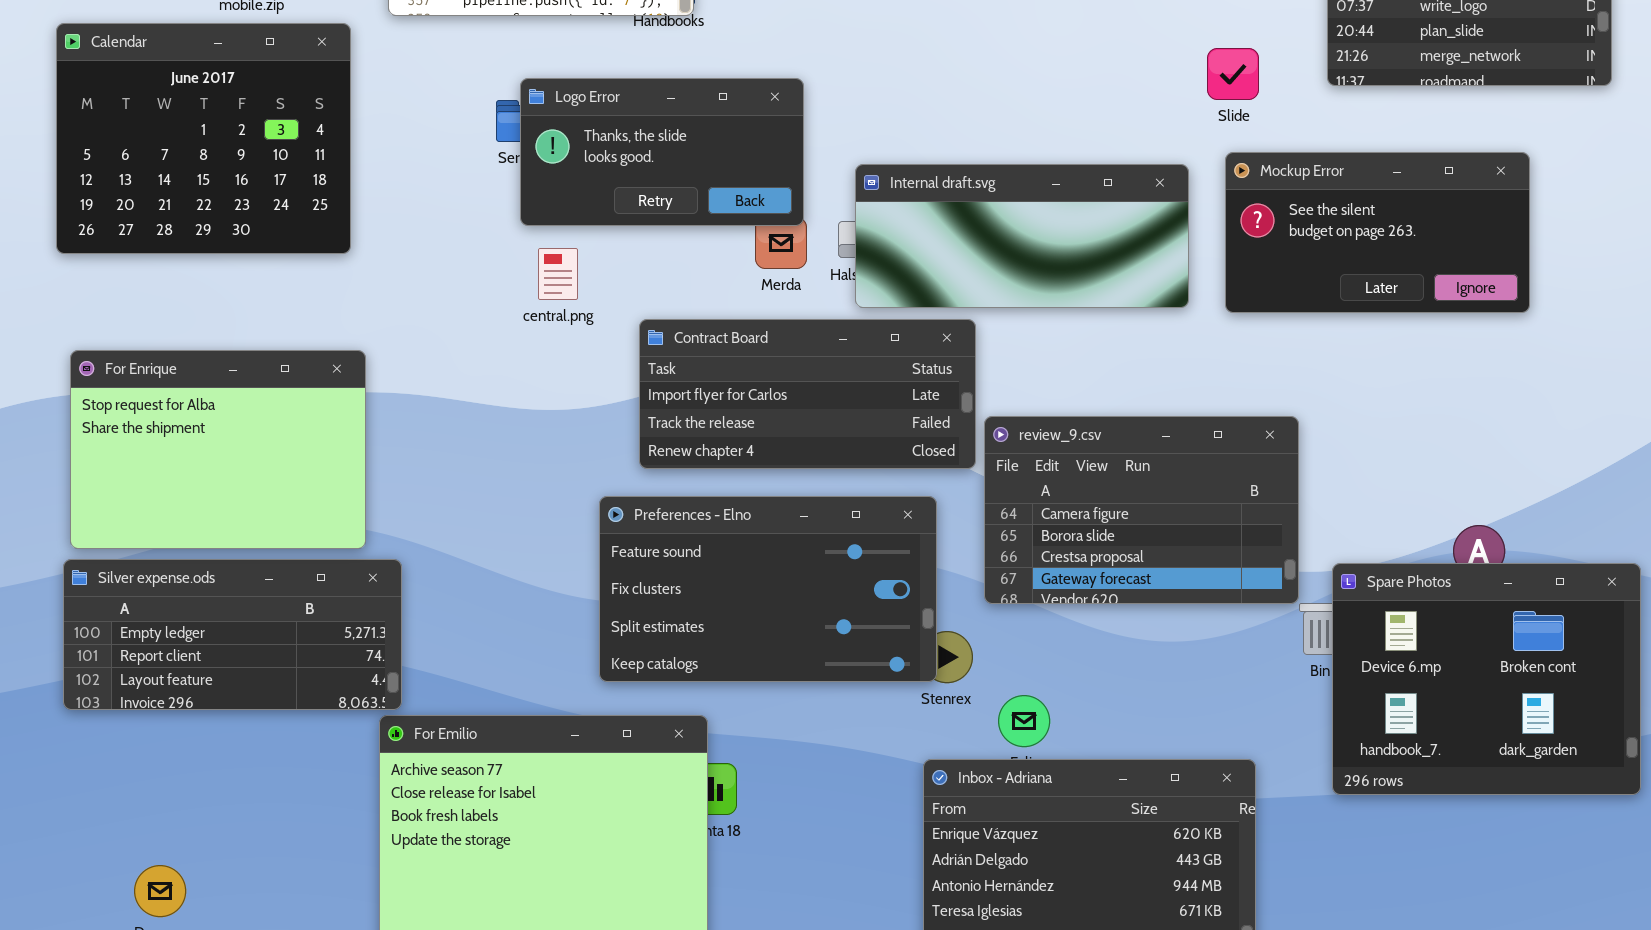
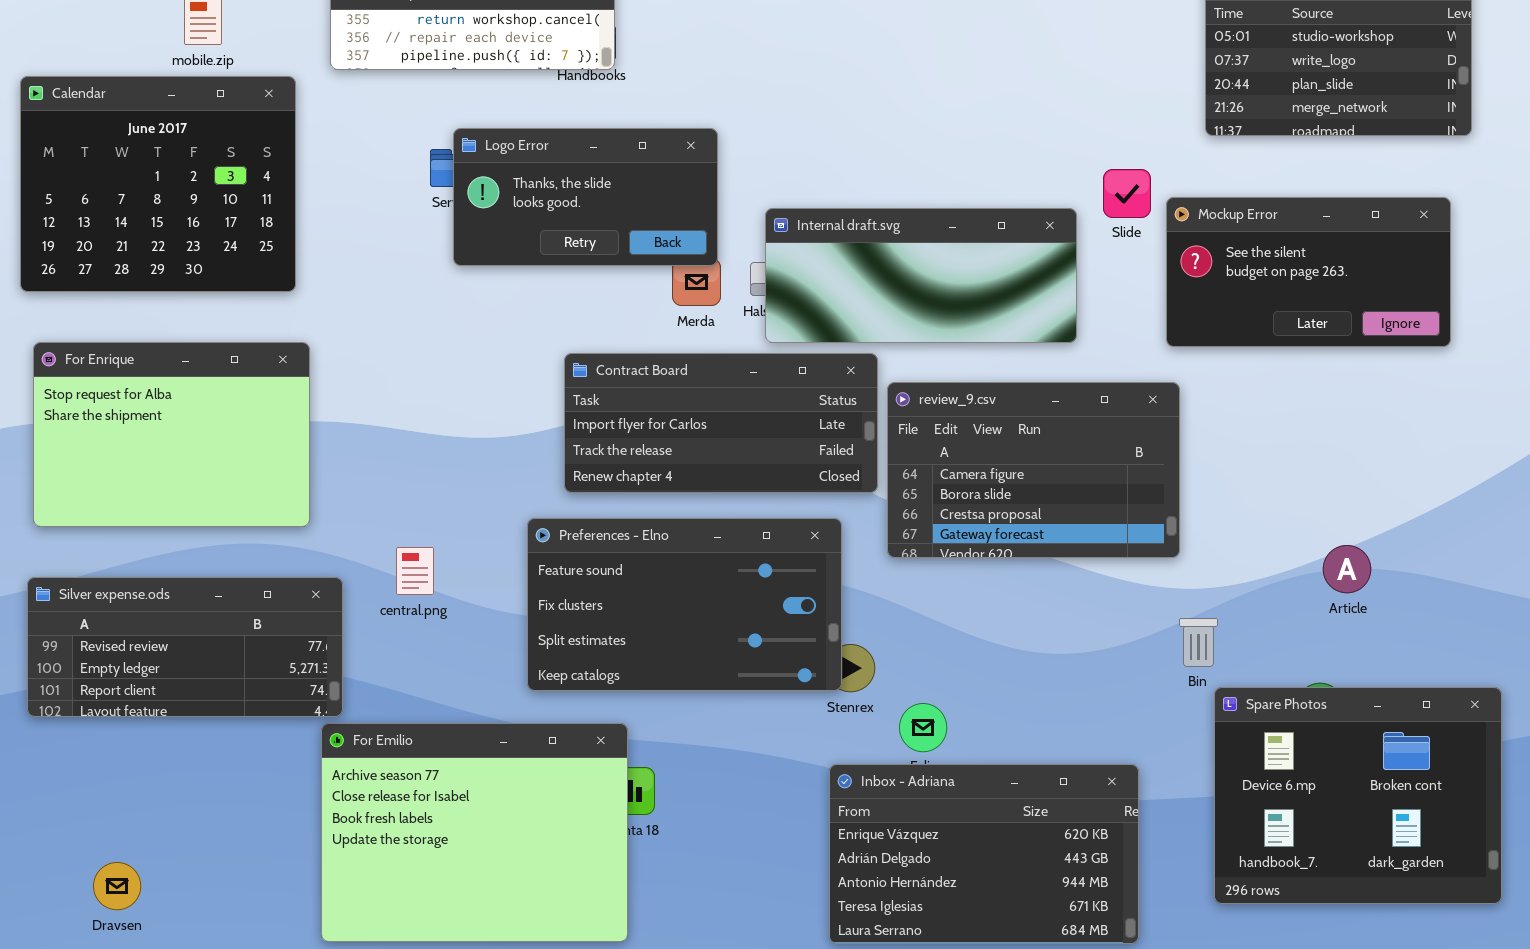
Slide: [1207,48,1259,100] -> [1103,169,1151,218], moved
Mockup Error: [1225,152,1530,313] -> [1166,197,1451,347], moved
central.png: [538,248,578,300] -> [396,547,434,595], moved
For Enrique: [70,350,366,549] -> [33,342,310,527], moved
review_9.csv: [984,416,1299,604] -> [887,382,1180,558], moved
Silver expense.ods: [63,559,402,710] -> [27,577,343,717], scrolled up 1 row
Spare Photos: [1332,563,1641,795] -> [1214,687,1502,904], moved

